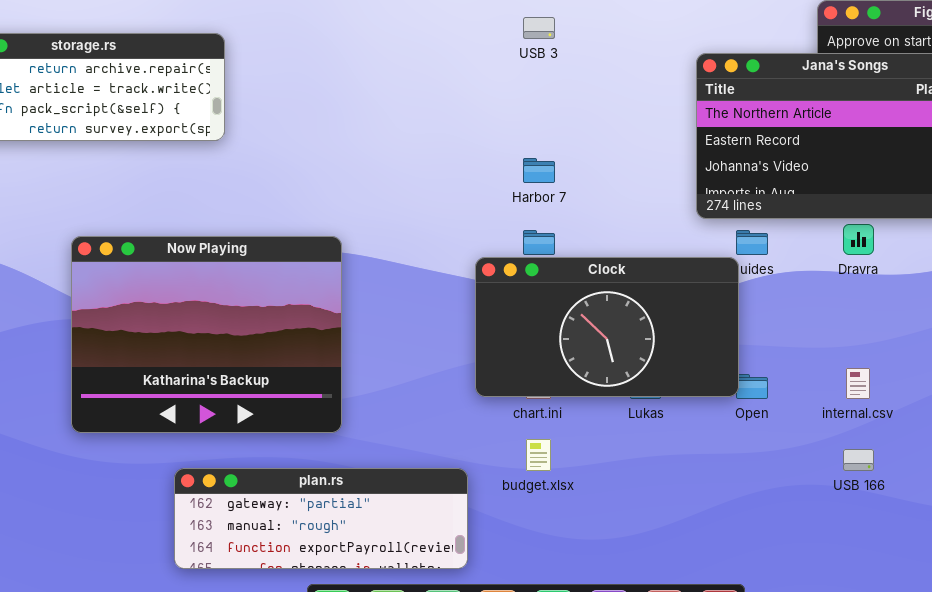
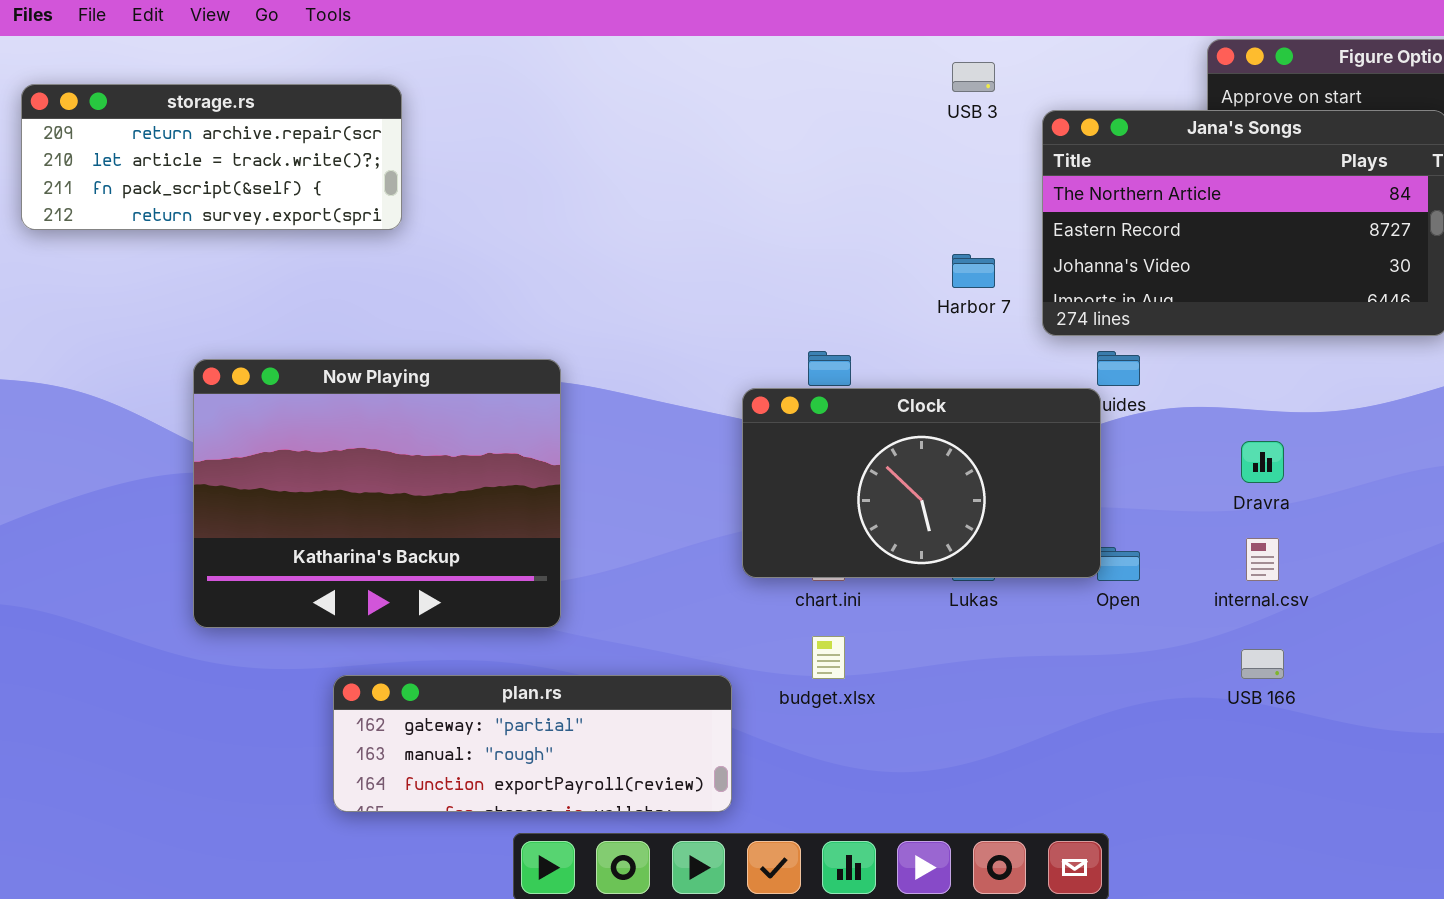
USB 3: [523,17,555,39] -> [952,62,995,92], moved
Harbor 7: [523,158,555,183] -> [952,254,995,288], moved
Dravra: [843,224,874,255] -> [1241,441,1284,483], moved

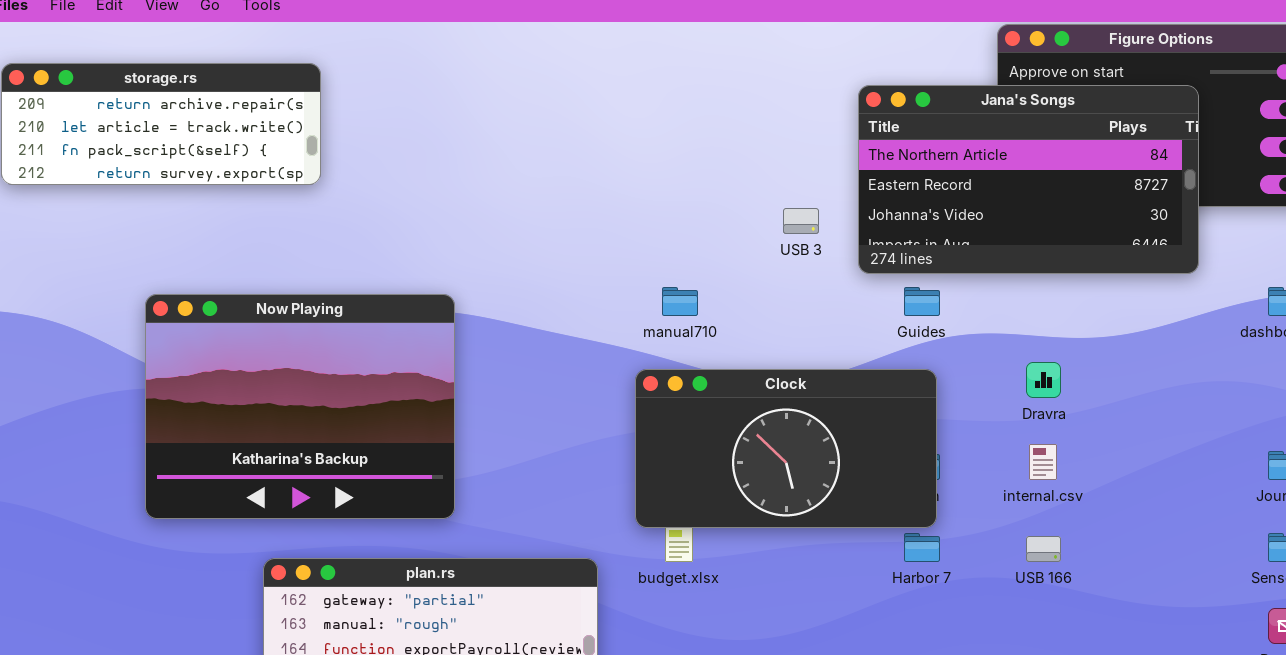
USB 3: [952,62,995,92] -> [783,208,819,234], moved
Harbor 7: [952,254,995,288] -> [904,533,940,562], moved
Clock: [742,388,1101,578] -> [635,369,937,528], moved

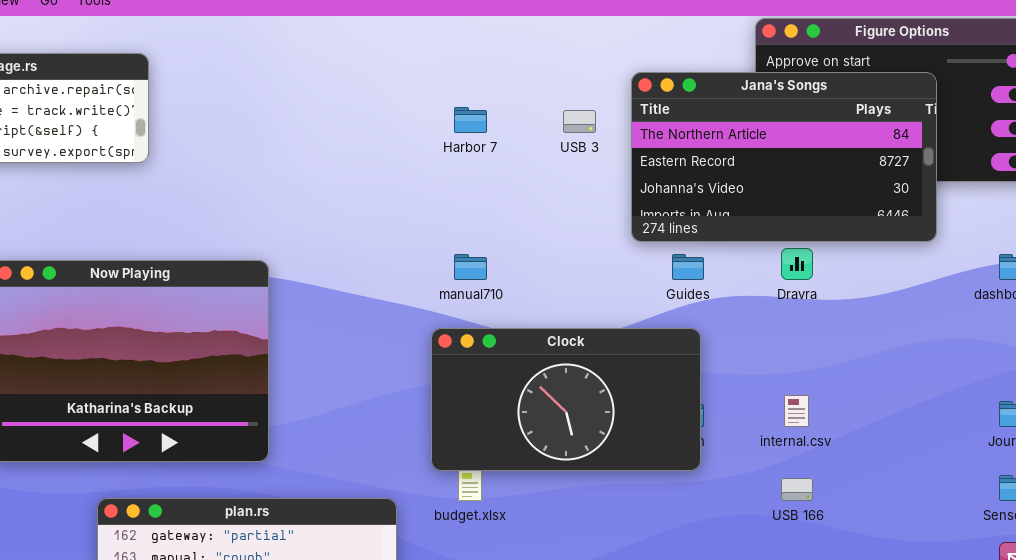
USB 3: [783,208,819,234] -> [563,110,596,133], moved
Dravra: [1026,362,1061,398] -> [781,248,813,280], moved
Harbor 7: [904,533,940,562] -> [454,107,487,133], moved

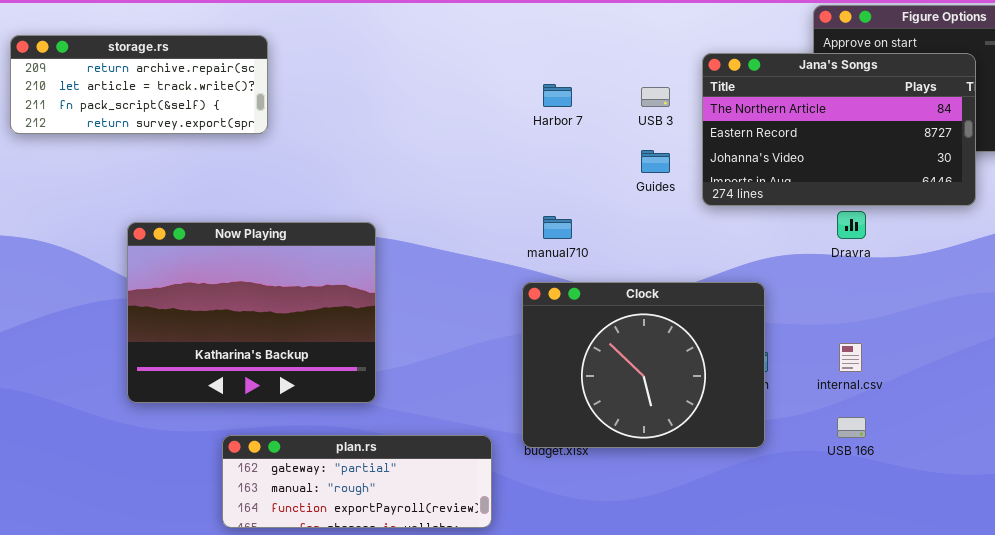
Guides: [672,254,704,280] -> [641,150,670,173], moved
Clock: [431,328,701,471] -> [522,282,765,448], resized

